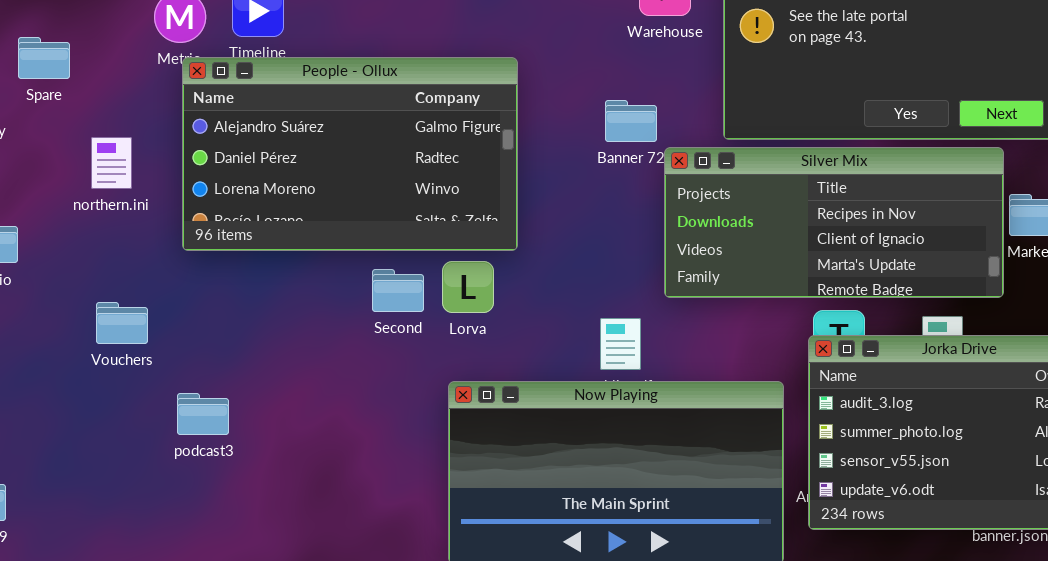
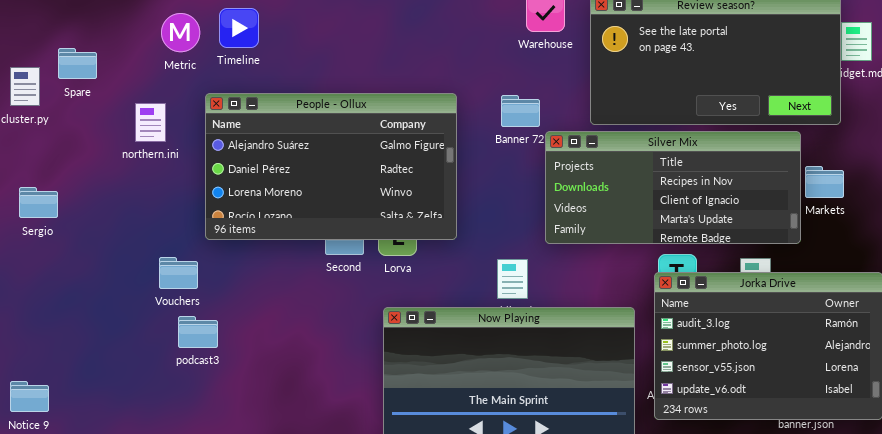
People - Ollux: [182,57,518,251] -> [205,93,457,240], moved
northern.ini: [91,137,132,189] -> [135,103,166,142], moved
Vouchers: [96,302,148,344] -> [159,257,198,289], moved

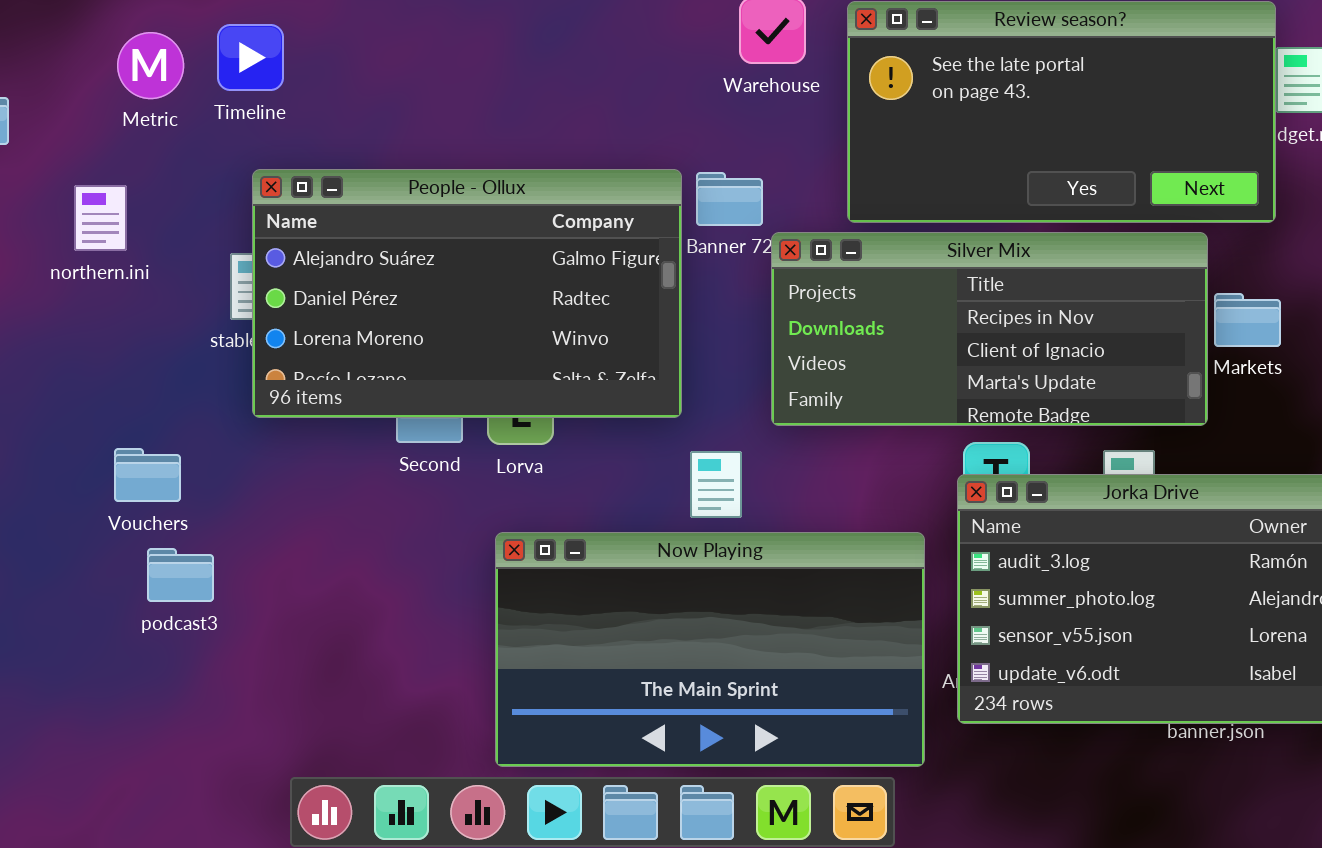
People - Ollux: [205,93,457,240] -> [252,169,682,418], moved

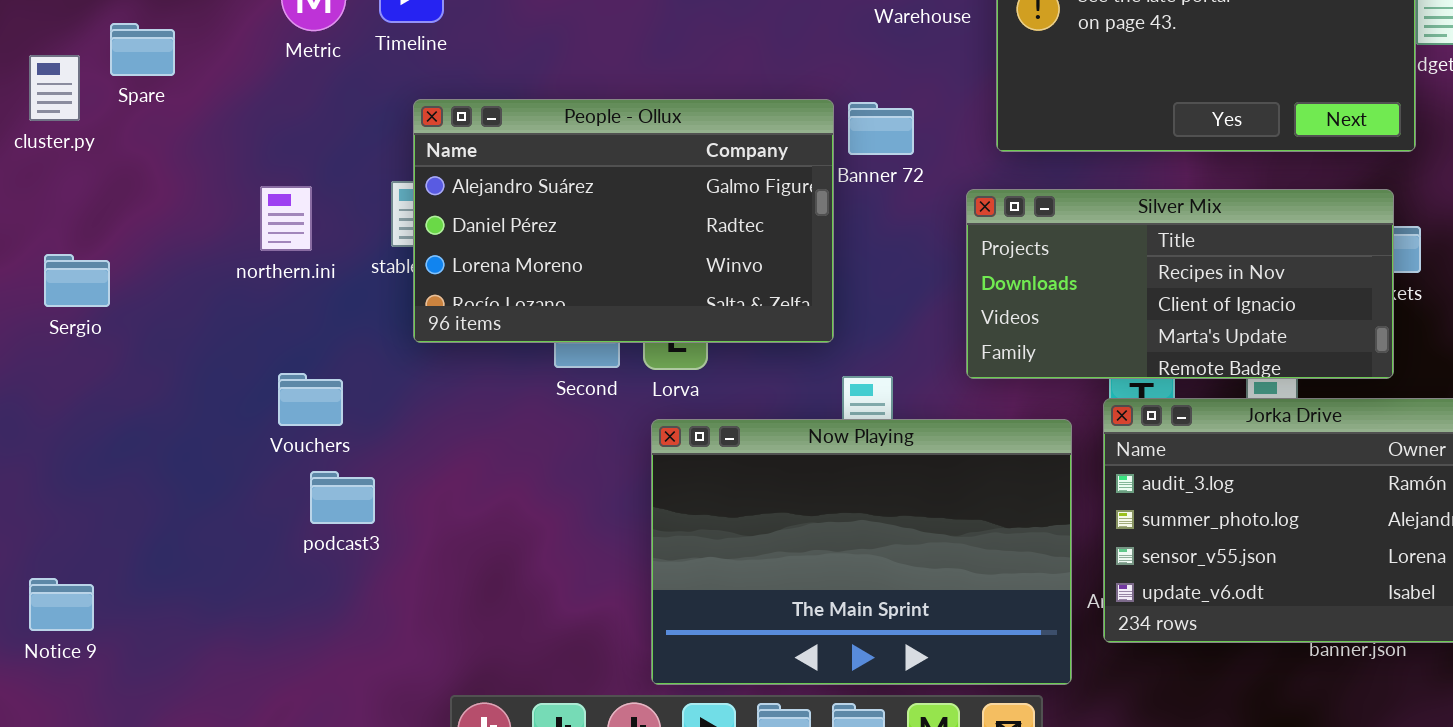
northern.ini: [74,185,127,251] -> [260,186,312,251], moved
Silver Mix: [771,232,1208,426] -> [966,189,1394,379], moved
Now Playing: [495,532,925,767] -> [651,419,1072,685], resized

